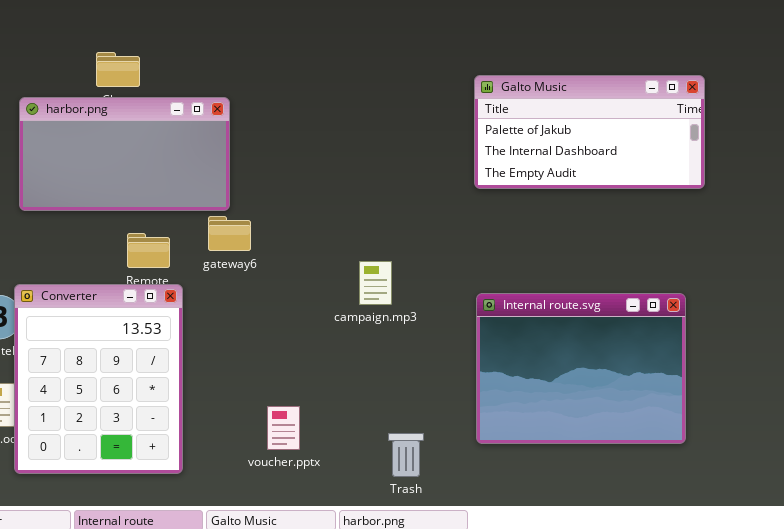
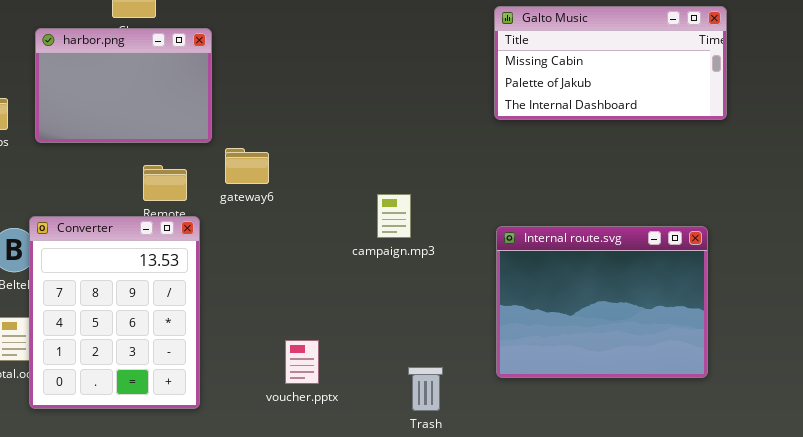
Galto Music: [474,75,705,189] -> [494,6,727,120], scrolled up 1 row
harbor.png: [19,97,230,211] -> [35,28,212,143], resized

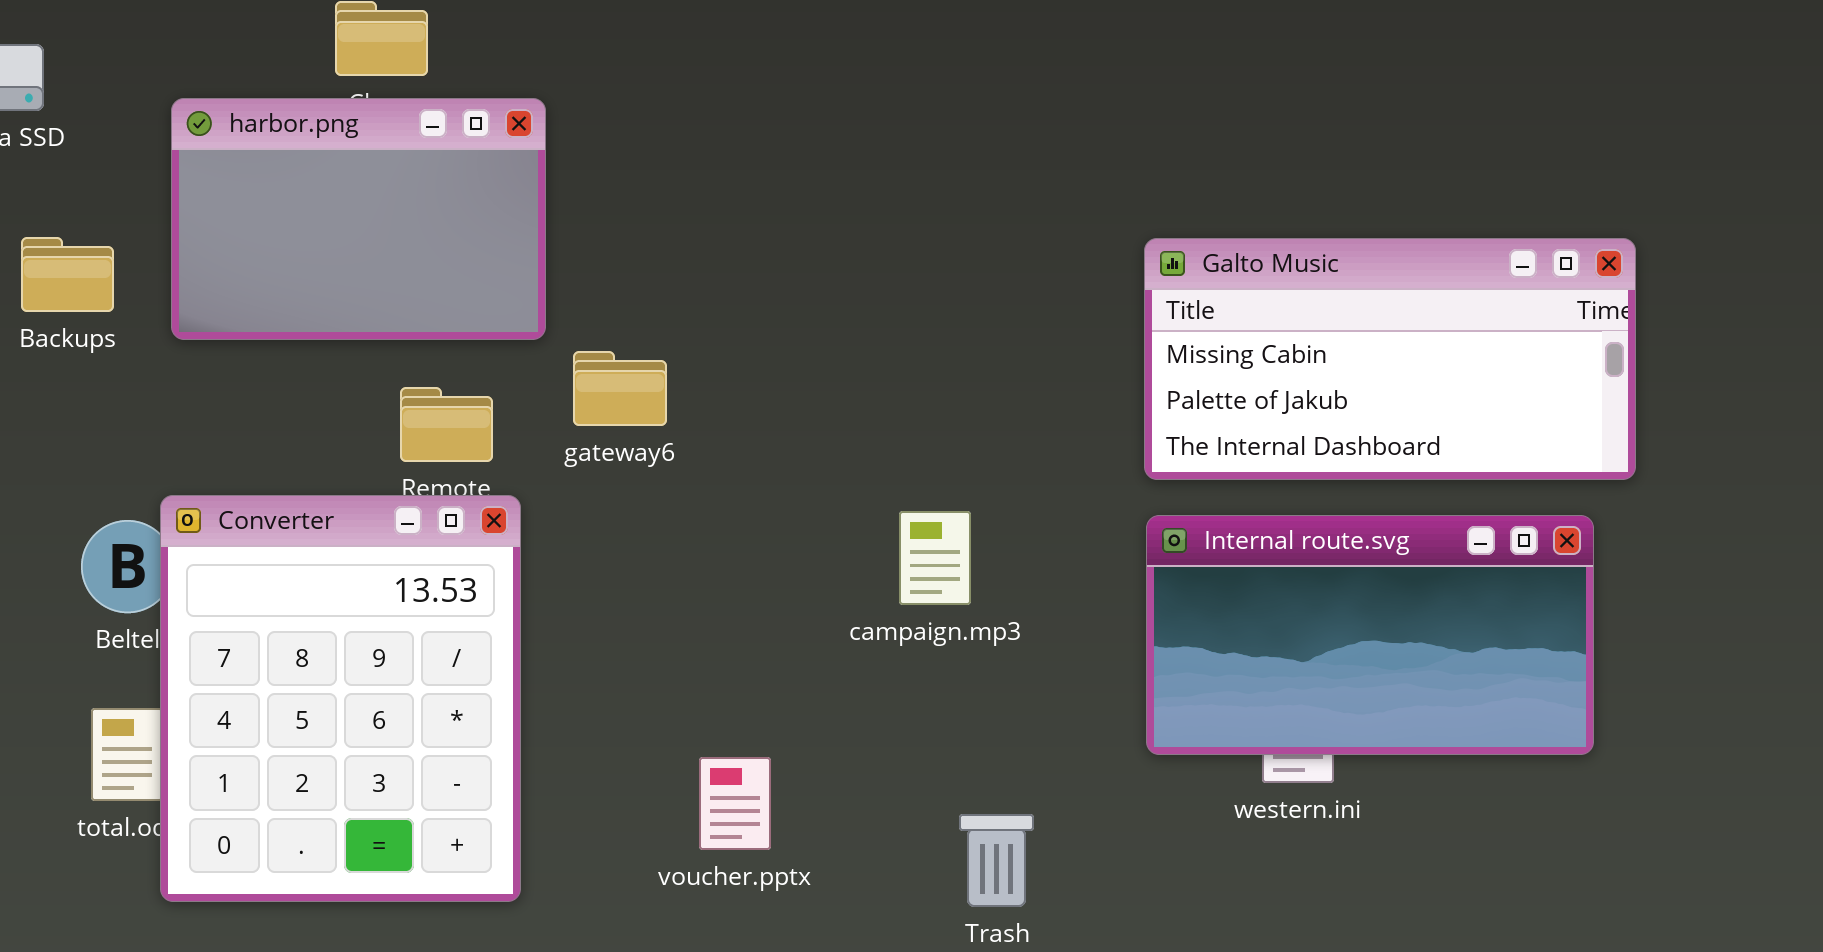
Galto Music: [494,6,727,120] -> [1144,238,1636,480], moved
campaign.mp3: [377,194,411,238] -> [899,511,971,605], moved
Internal route.svg: [496,226,708,378] -> [1146,515,1594,755], resized

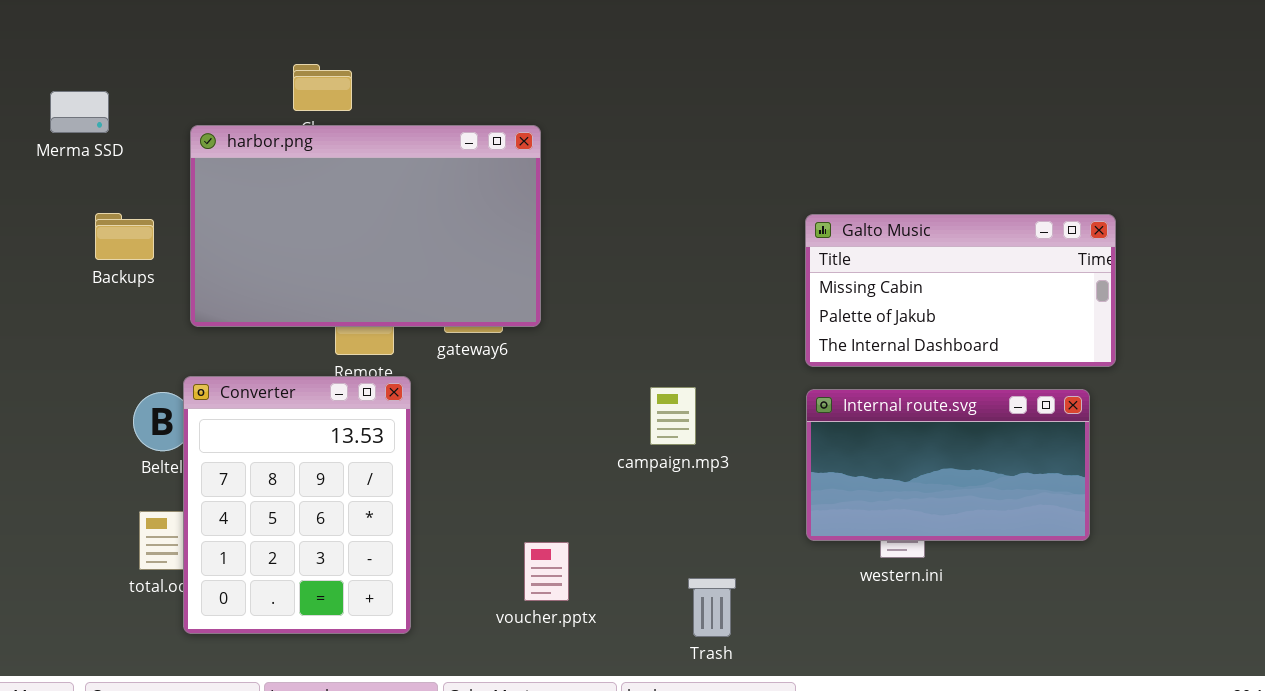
harbor.png: [171,98,546,340] -> [190,125,541,327], resized

